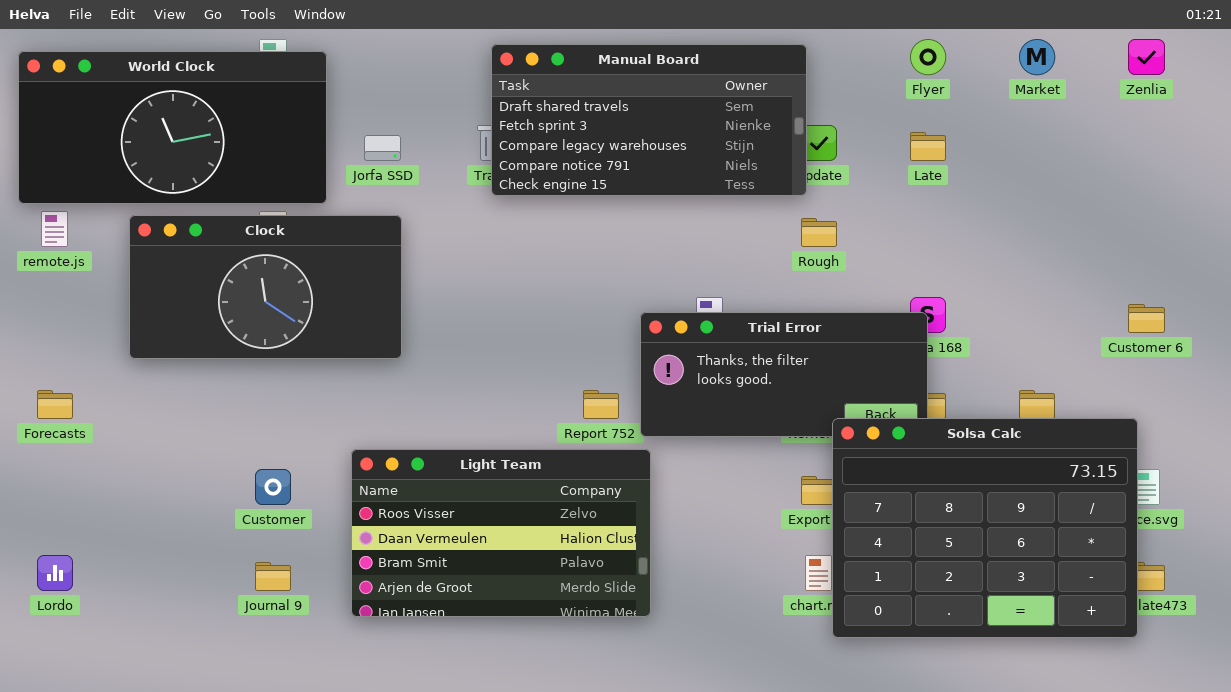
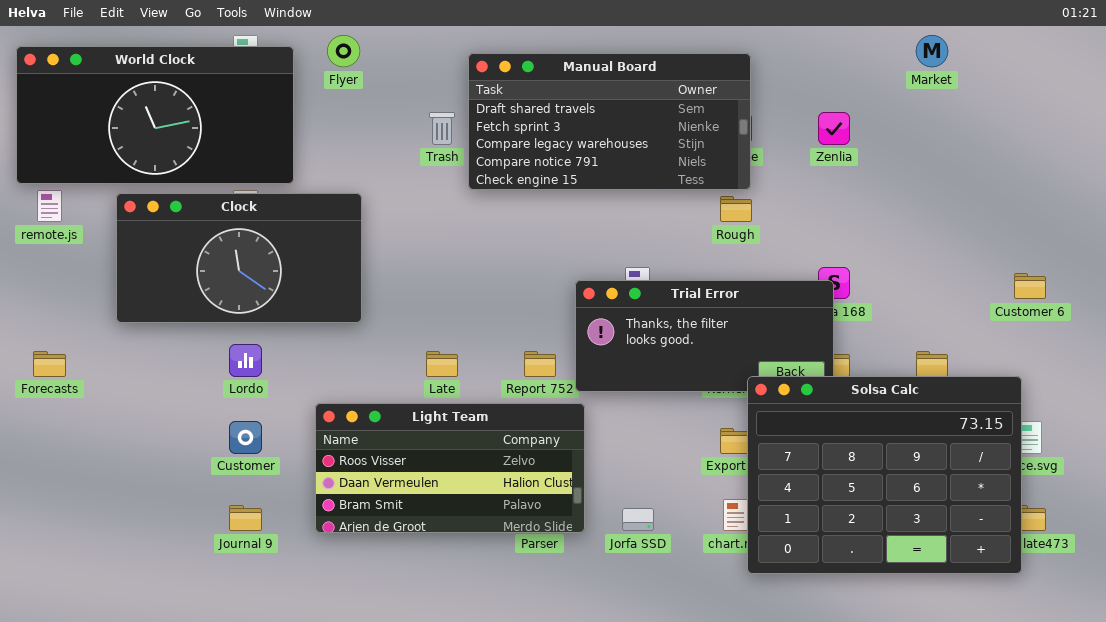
Flyer: [910,39,946,75] -> [327,35,360,67], moved
Zenlia: [1128,39,1165,75] -> [818,112,850,145], moved
Manual Board: [491,44,807,196] -> [468,53,751,190], moved
Late: [910,132,946,161] -> [426,351,458,377], moved
Jorfa SSD: [364,135,401,161] -> [622,508,654,531], moved
Light Team: [351,449,651,617] -> [315,403,585,533], resized
Lordo: [37,555,73,591] -> [229,344,262,377], moved

